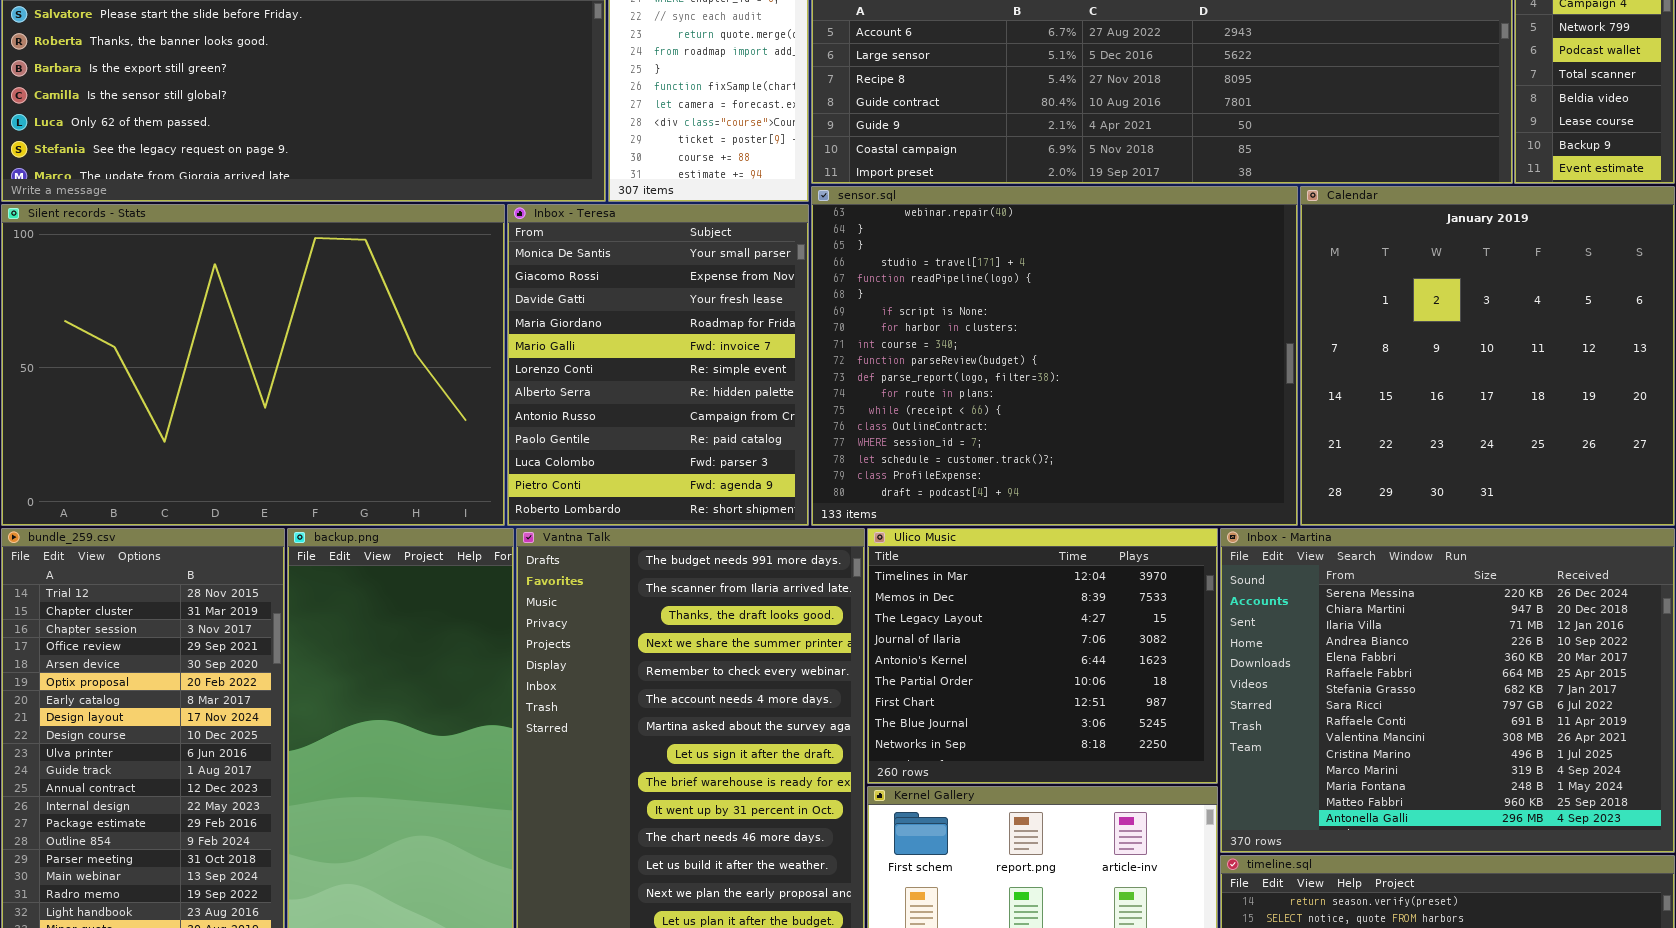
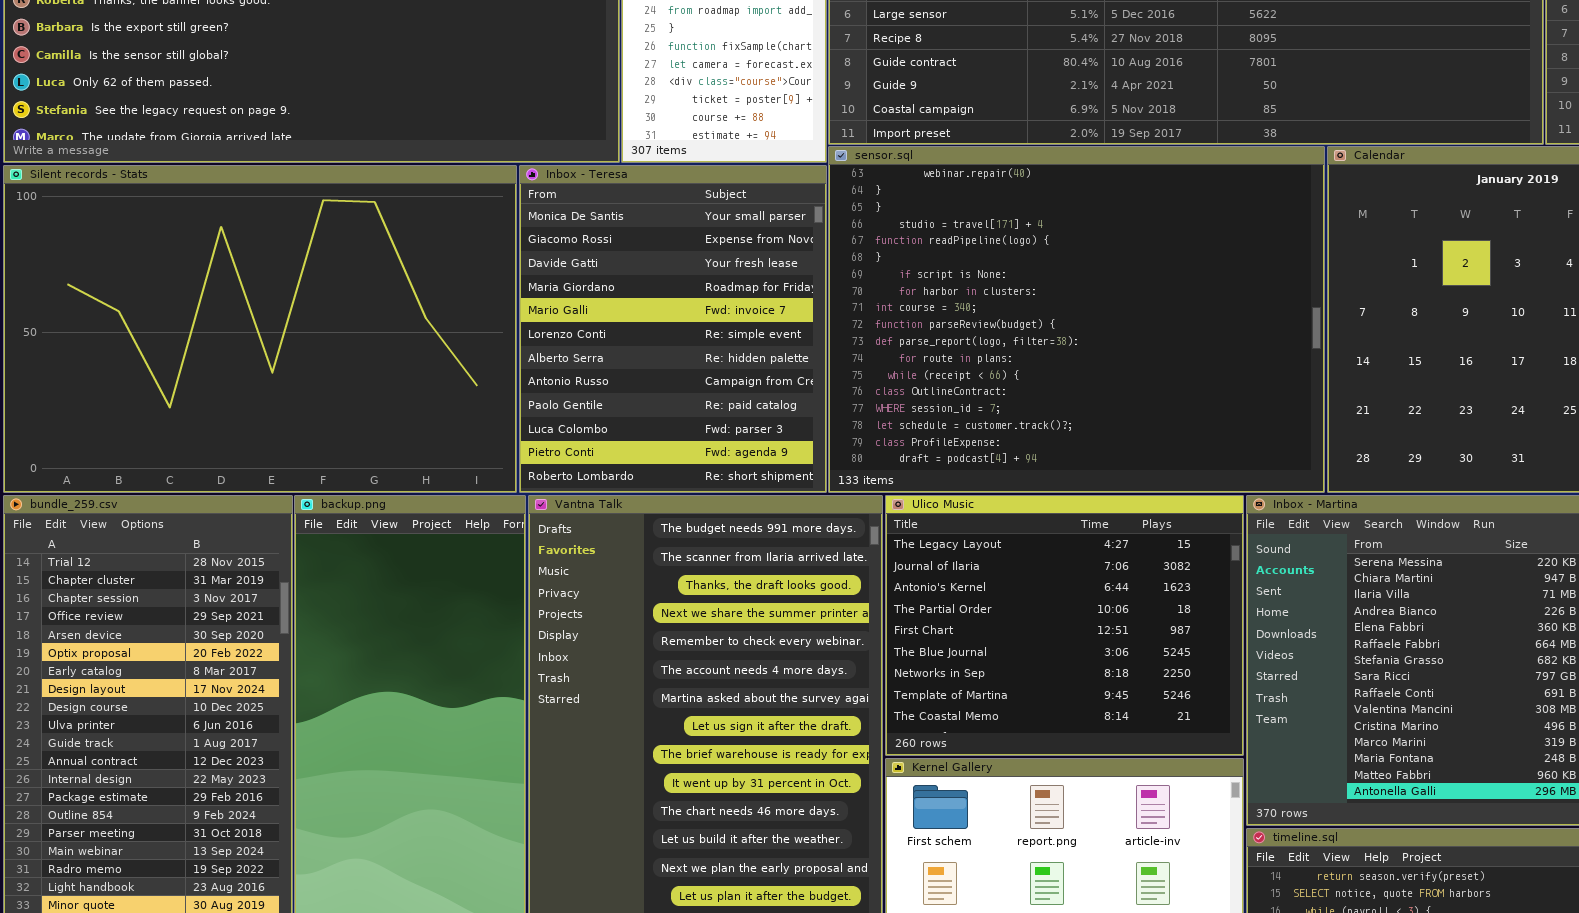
Ulico Music: [867,528,1218,784] -> [885,495,1244,756], scrolled down 2 rows

